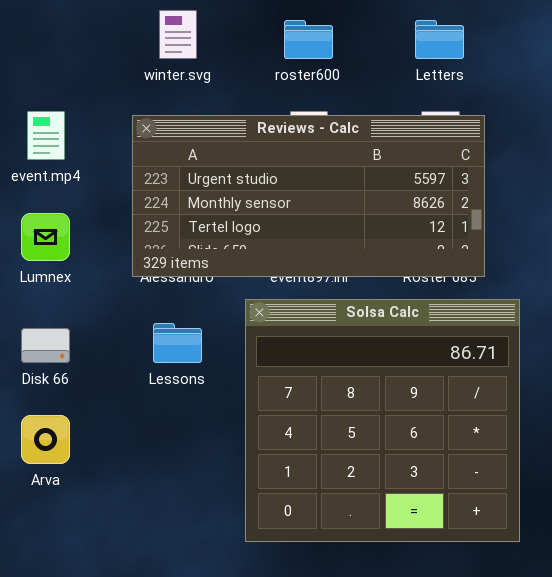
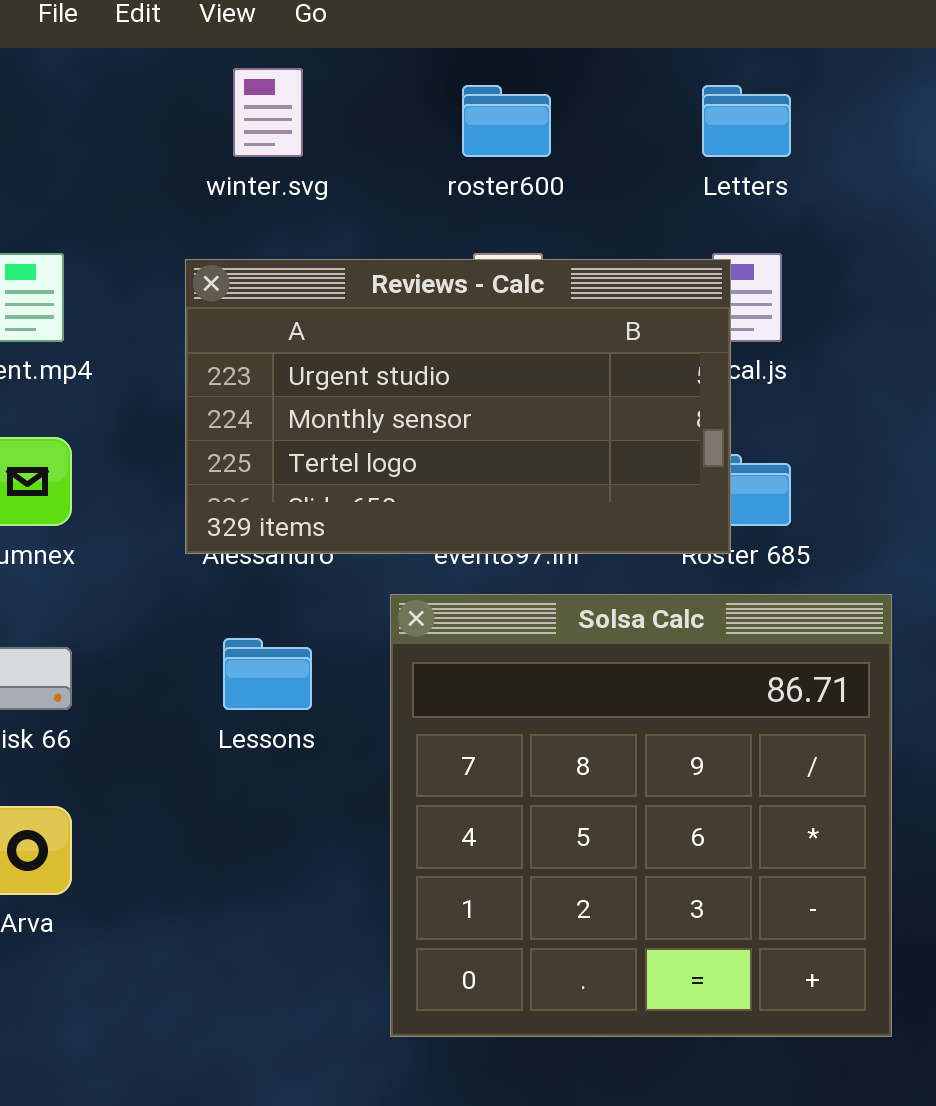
Reviews - Calc: [132,115,485,277] -> [185,259,731,554], resized

